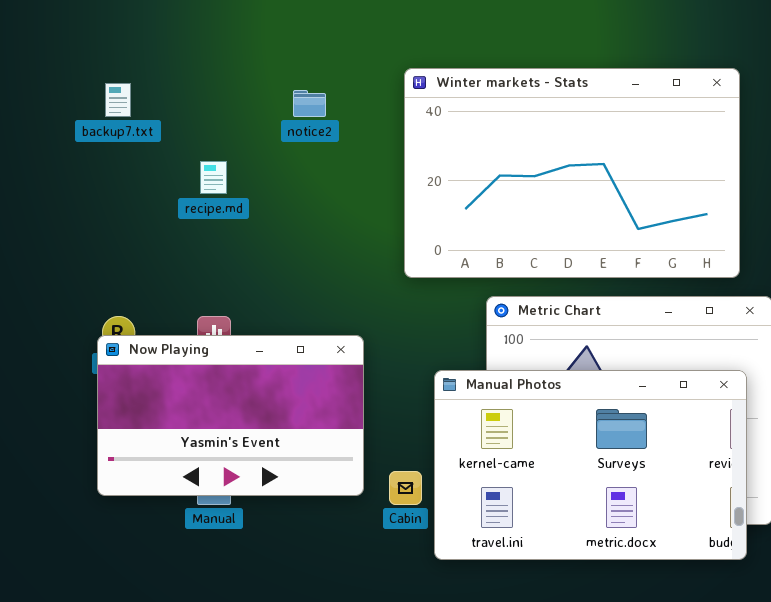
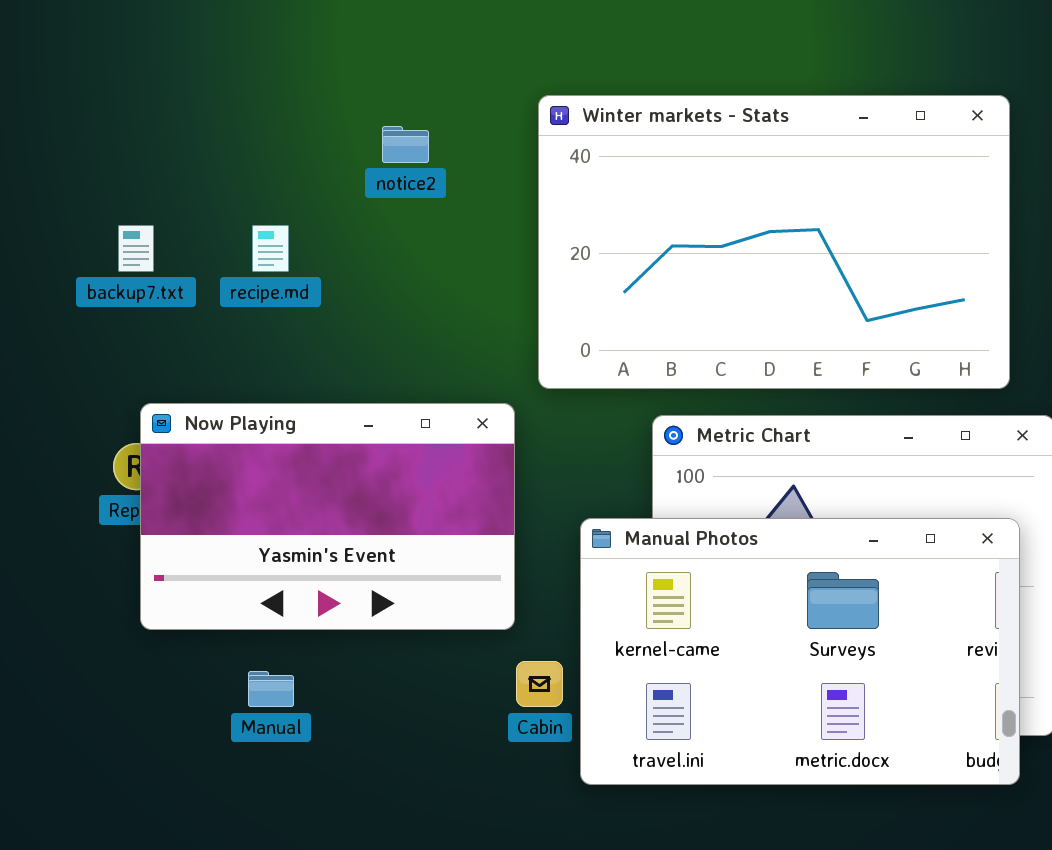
backup7.txt: [105,83,131,117] -> [118,225,154,272], moved
Now Playing: [97,335,364,496] -> [140,403,515,630], moved

